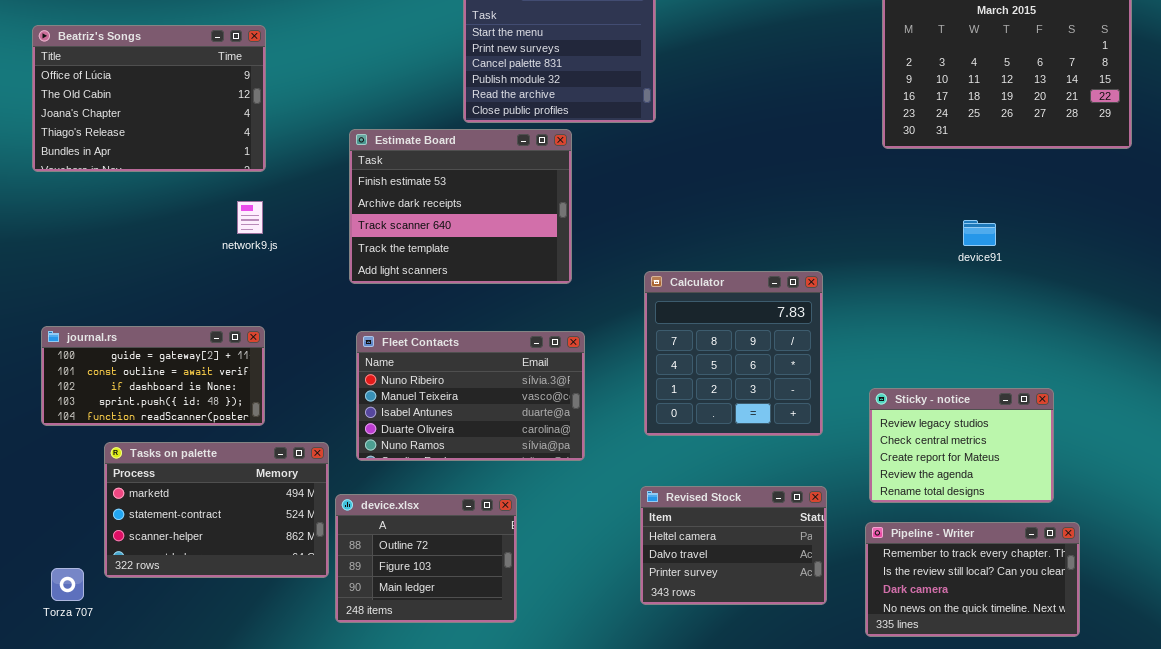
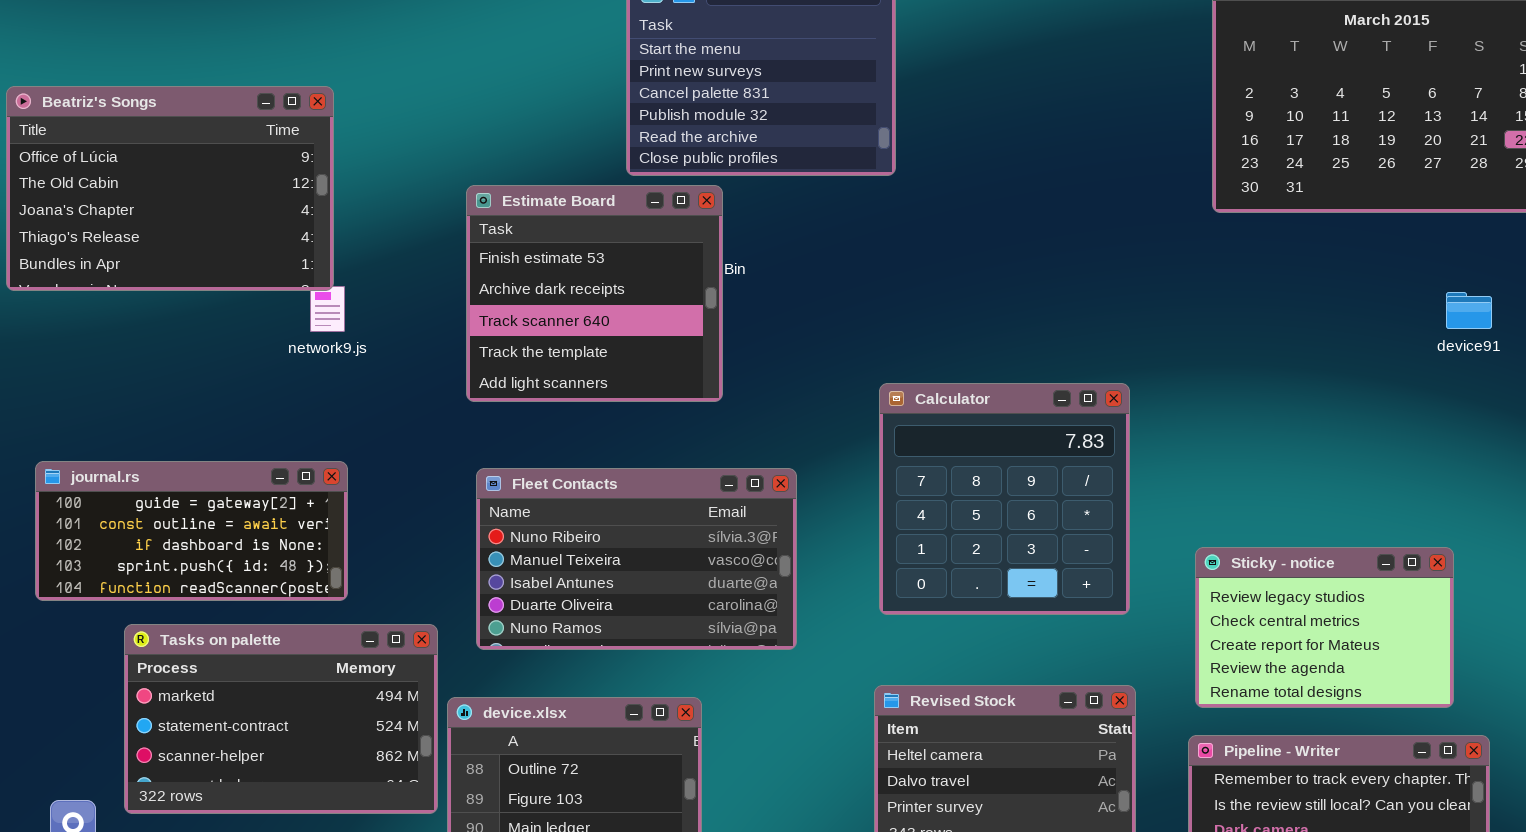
Beatriz's Songs: [32,25,266,172] -> [6,86,334,291], moved
Estimate Board: [349,129,572,284] -> [466,185,723,402], resized
device91: [963,220,996,246] -> [1446,292,1492,329], moved

